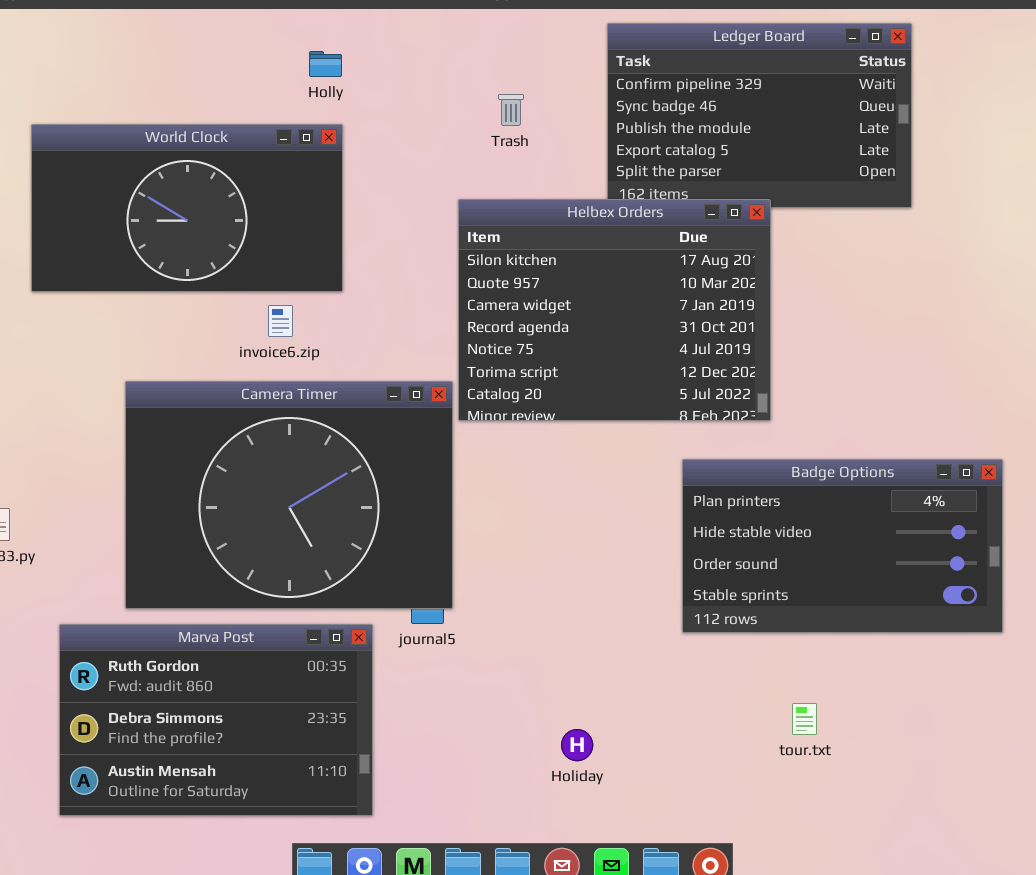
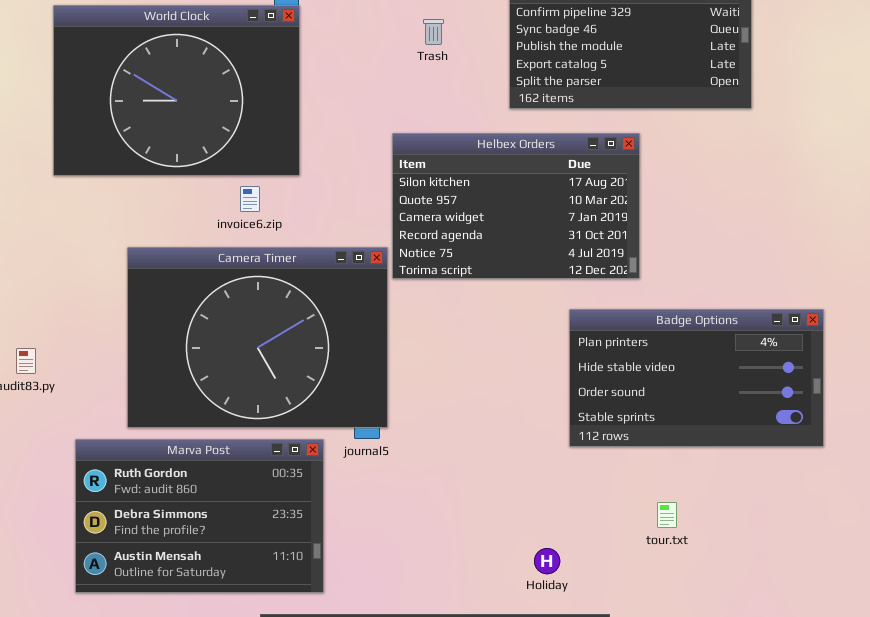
World Clock: [31,124,343,292] -> [53,5,300,176], resized
Helbex Orders: [458,199,771,421] -> [392,133,640,279], resized
Holiday: [561,729,593,761] -> [534,548,560,574], moved

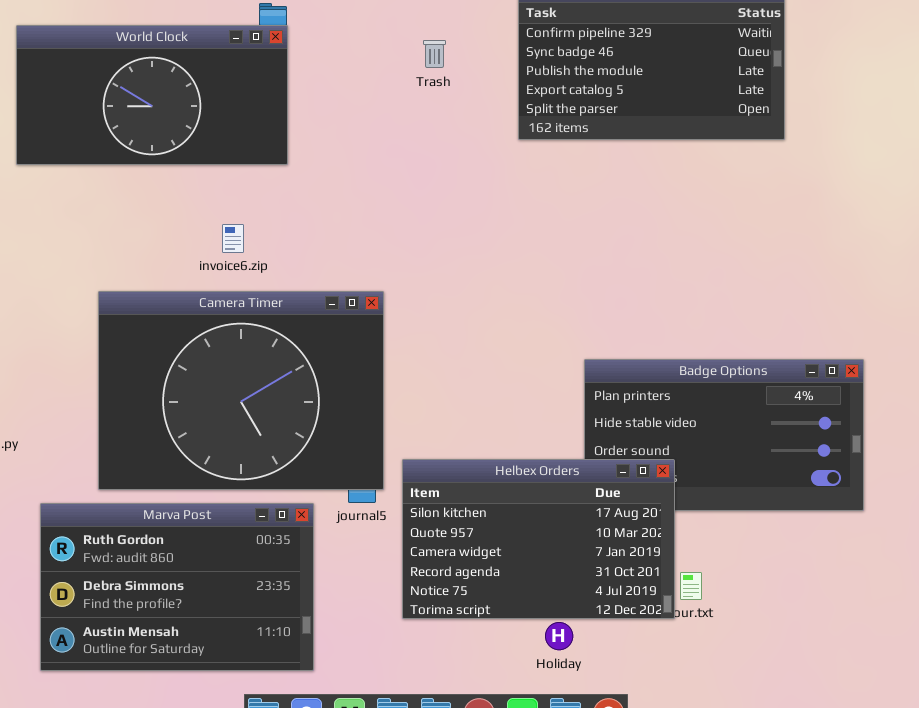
World Clock: [53,5,300,176] -> [16,25,288,165], resized
Helbex Orders: [392,133,640,279] -> [402,459,675,619], moved

